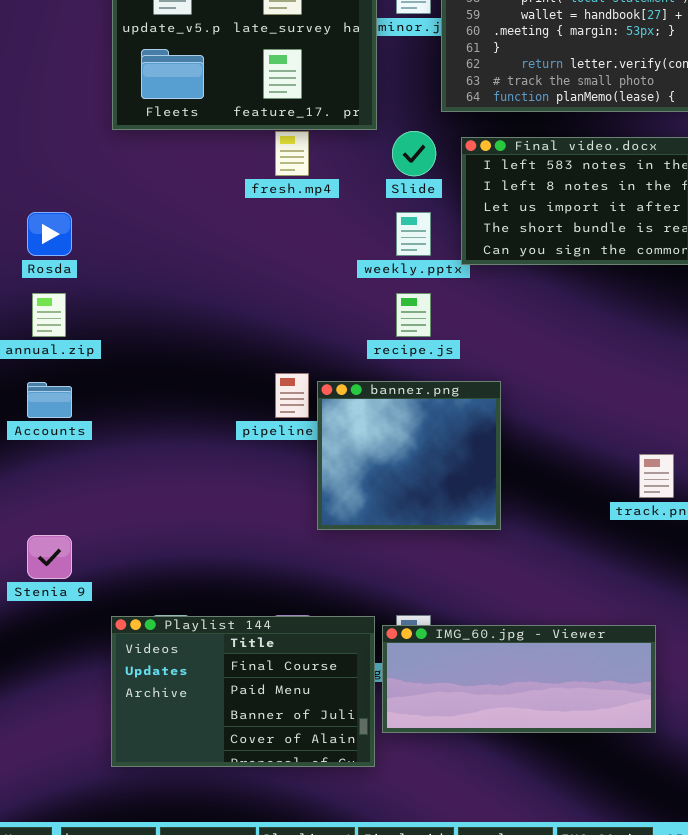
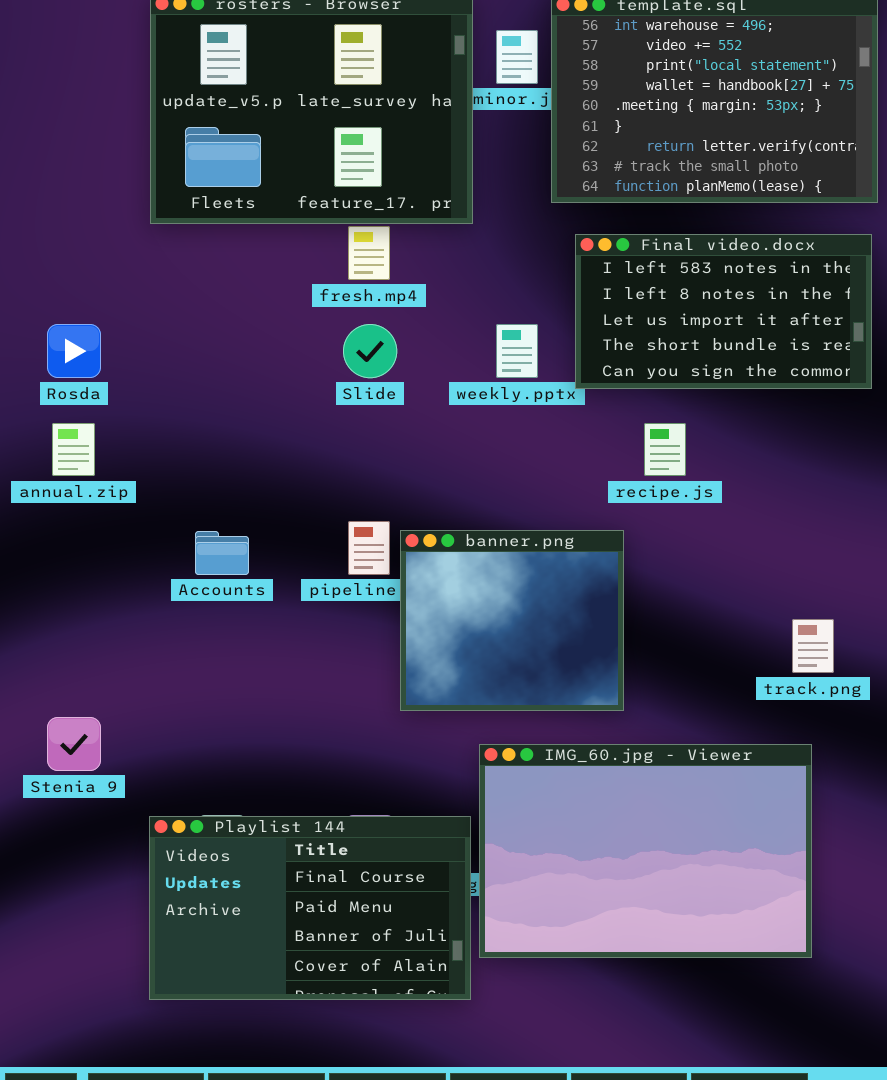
Slide: [392,131,436,176] -> [343,324,397,378], moved
recipe.js: [396,293,431,337] -> [644,423,686,476], moved
Accounts: [27,382,72,418] -> [195,531,249,575], moved
IMG_60.jpg - Viewer: [382,625,656,733] -> [479,744,812,958], resized

